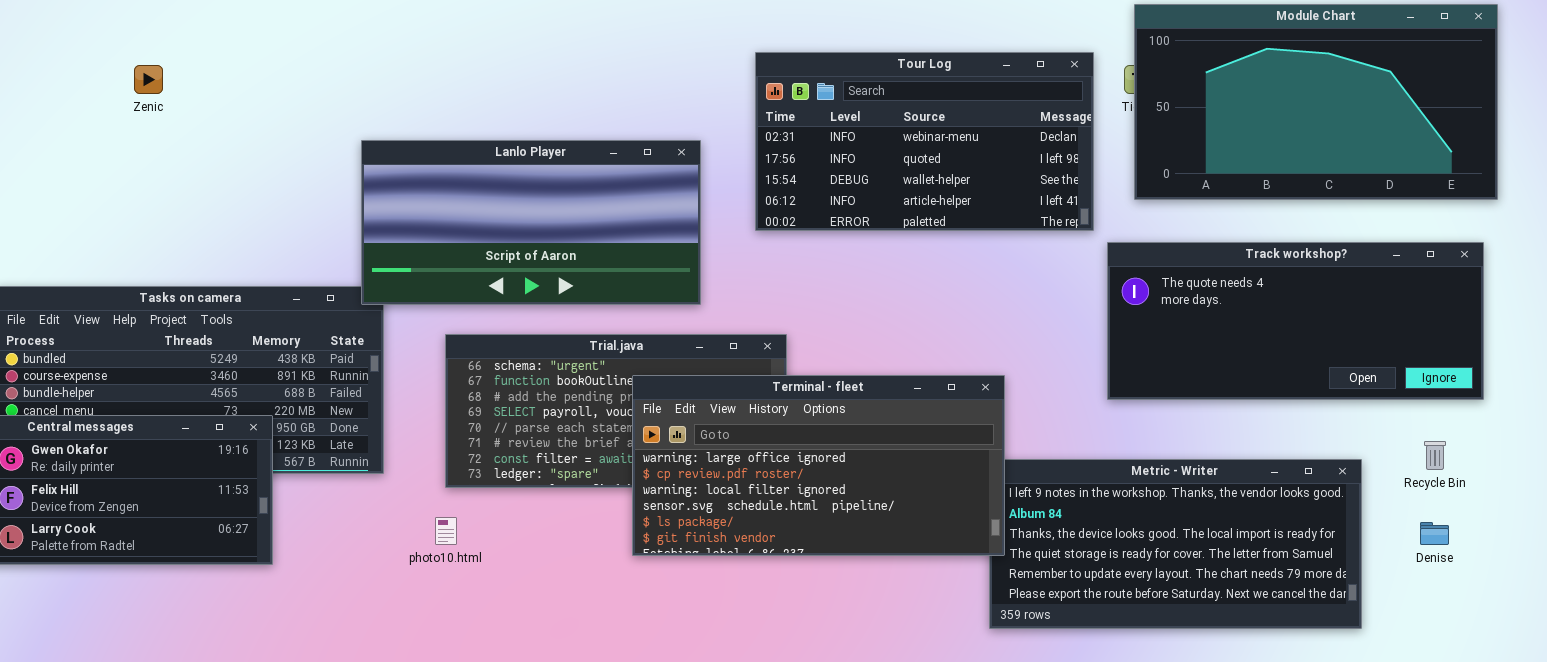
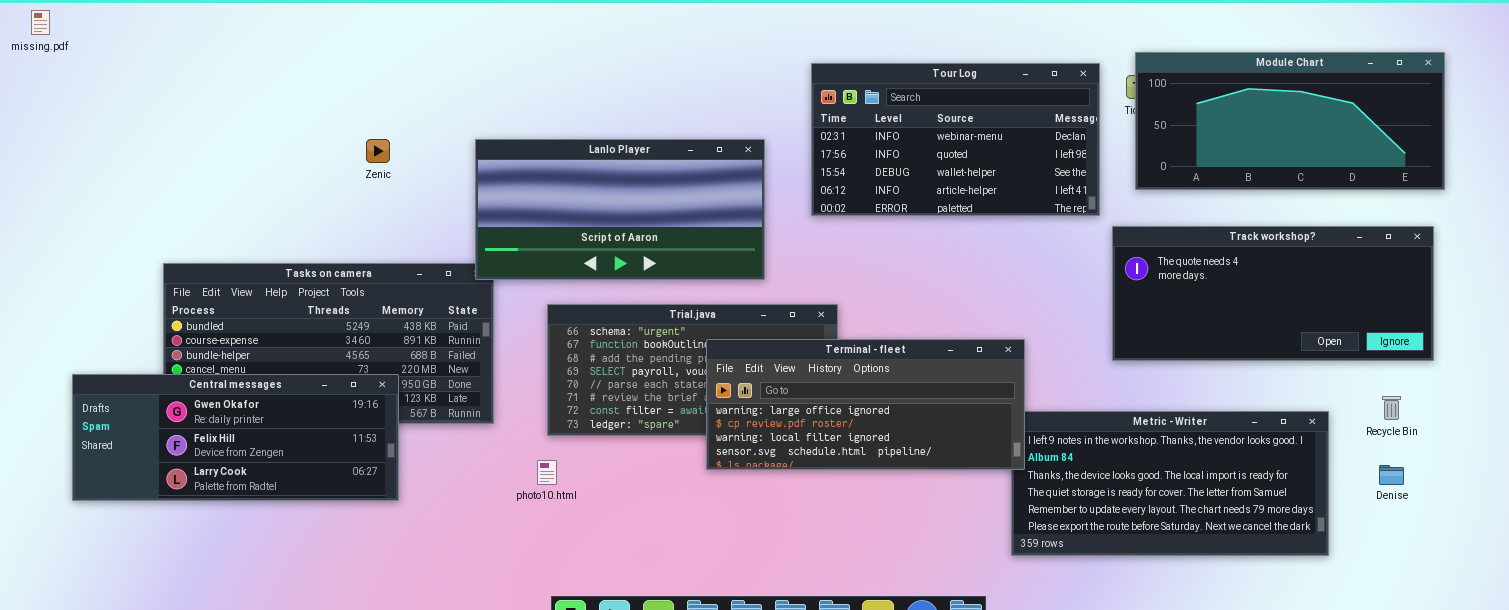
Module Chart: [1134,4,1498,200] -> [1135,52,1445,190], resized
Zenic: [134,65,163,94] -> [366,139,390,163], moved
Terminal - fleet: [632,375,1005,556] -> [706,339,1025,470], resized

